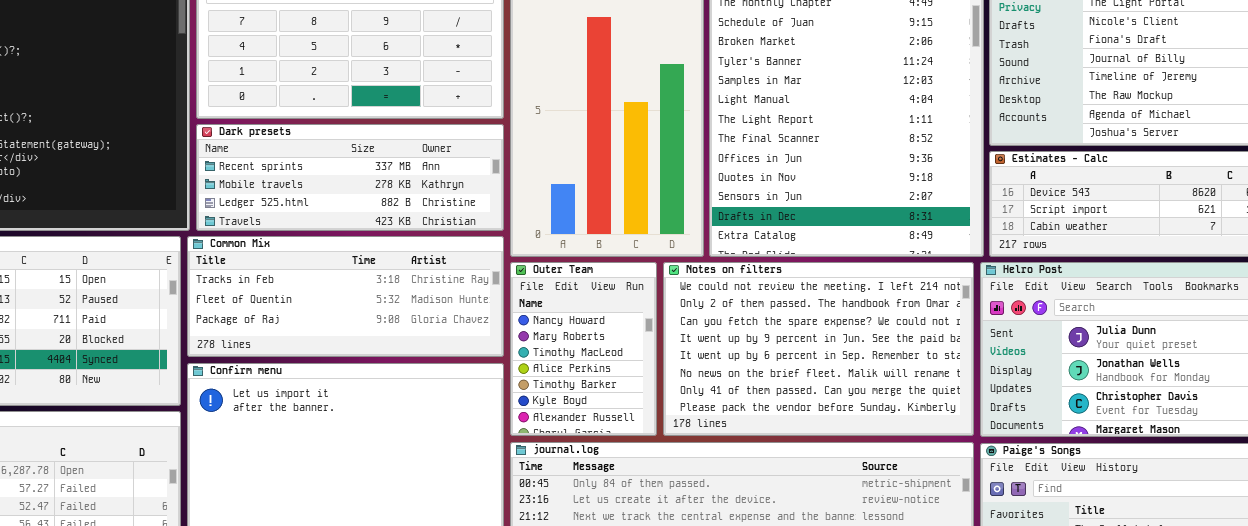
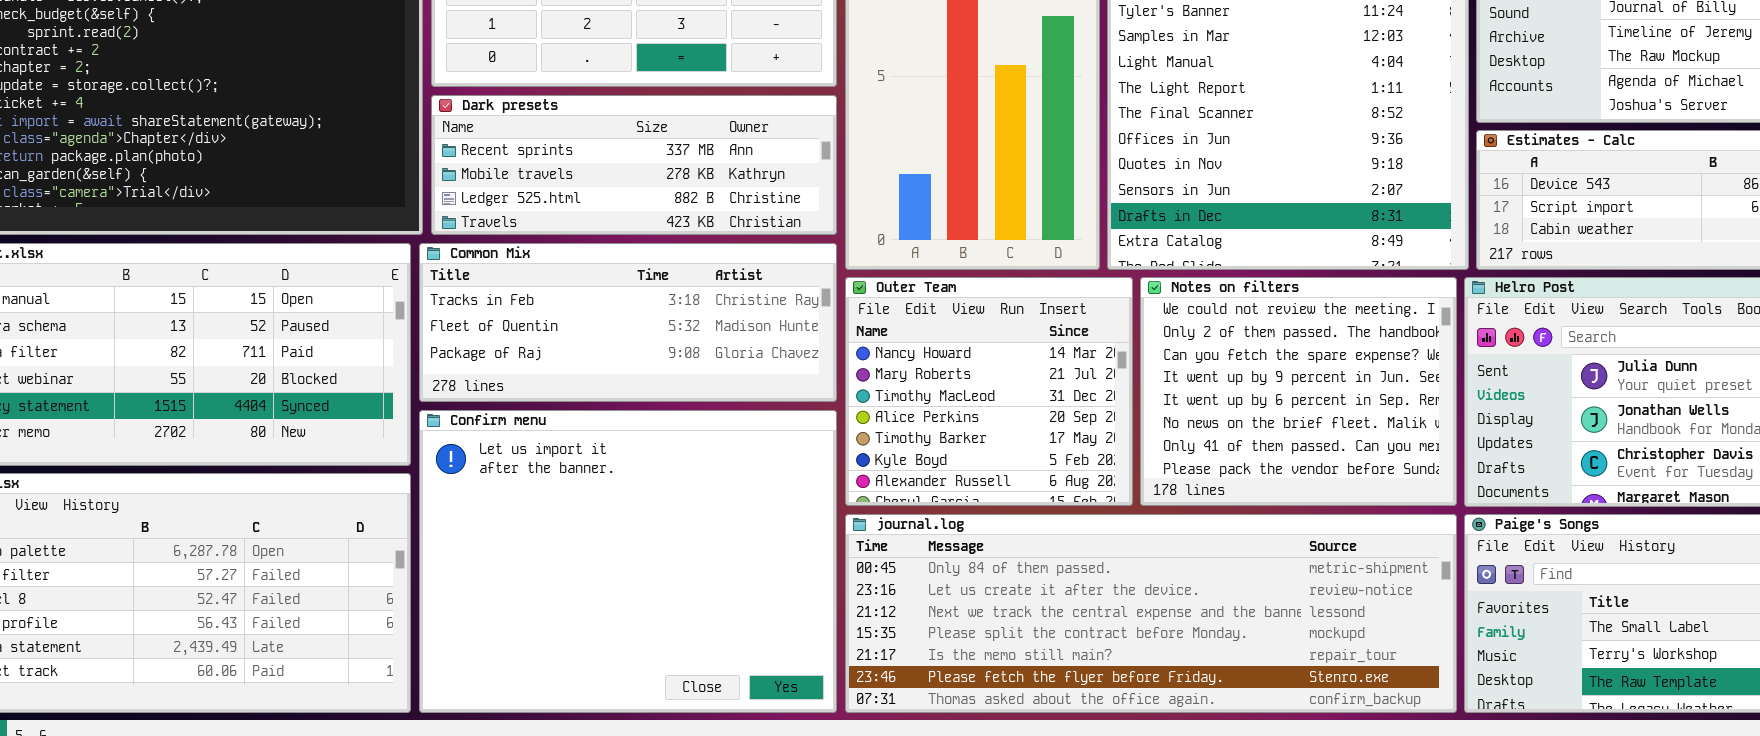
Outer Team: [510,262,657,436] -> [845,277,1133,506], resized
Notes on filters: [663,262,974,436] -> [1140,277,1457,506], resized

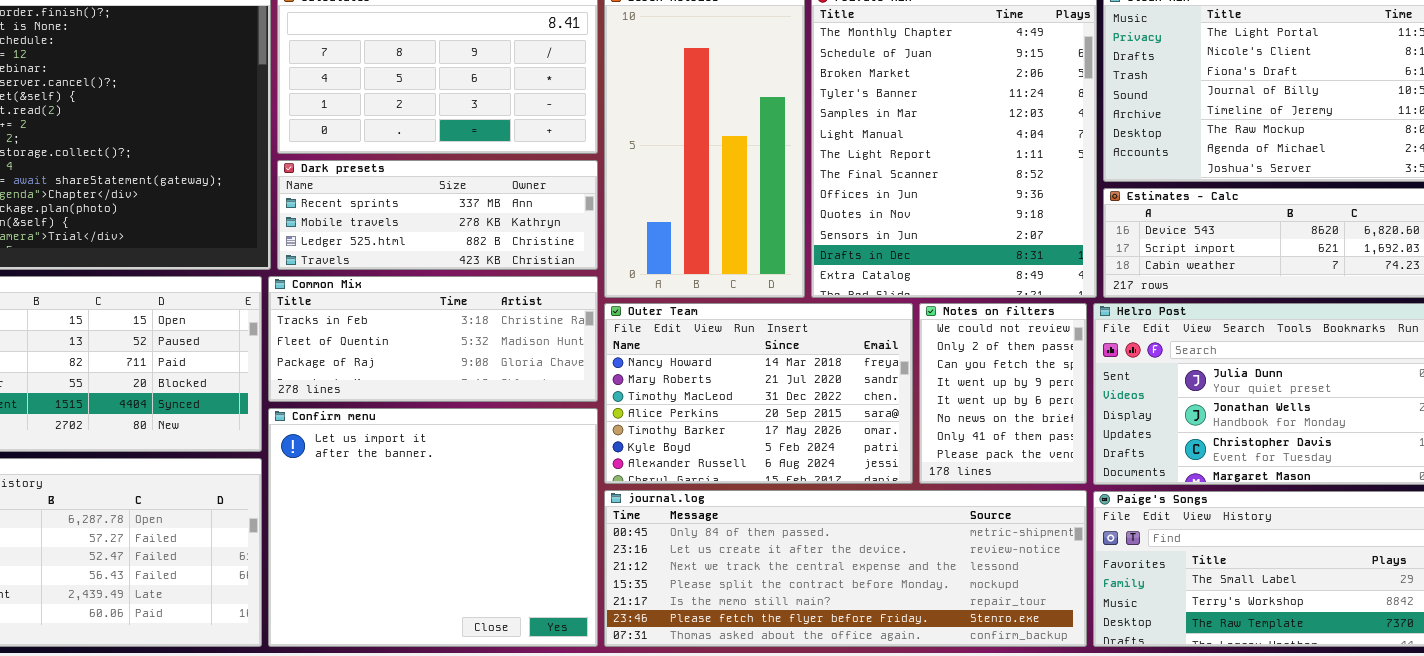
Outer Team: [845,277,1133,506] -> [604,303,913,484], resized
Notes on filters: [1140,277,1457,506] -> [919,303,1087,484], resized

